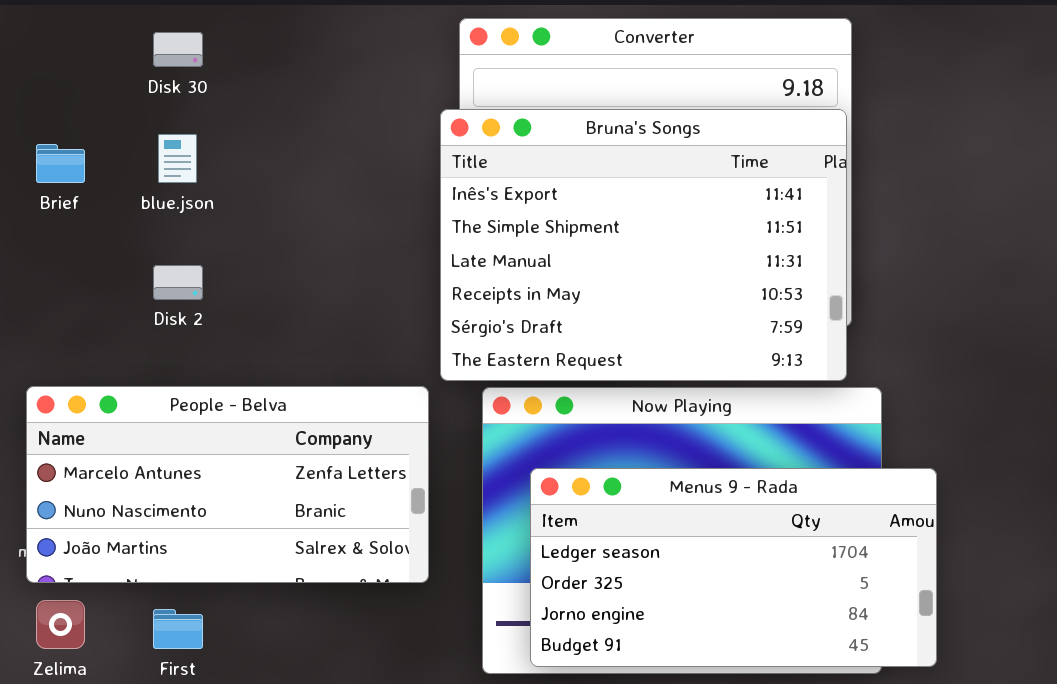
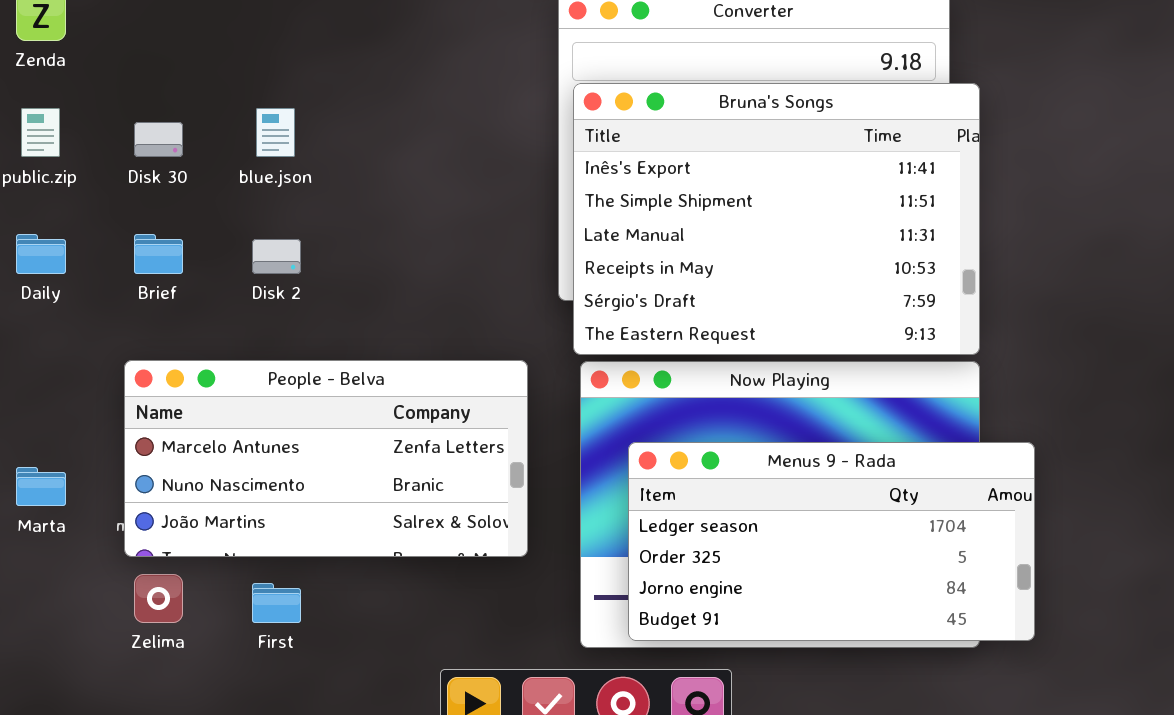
Disk 30: [153,32,203,67] -> [134,122,183,157], moved
Bruna's Songs: [440,109,847,381] -> [573,83,980,355], moved
Brief: [36,144,85,183] -> [134,234,183,274], moved

